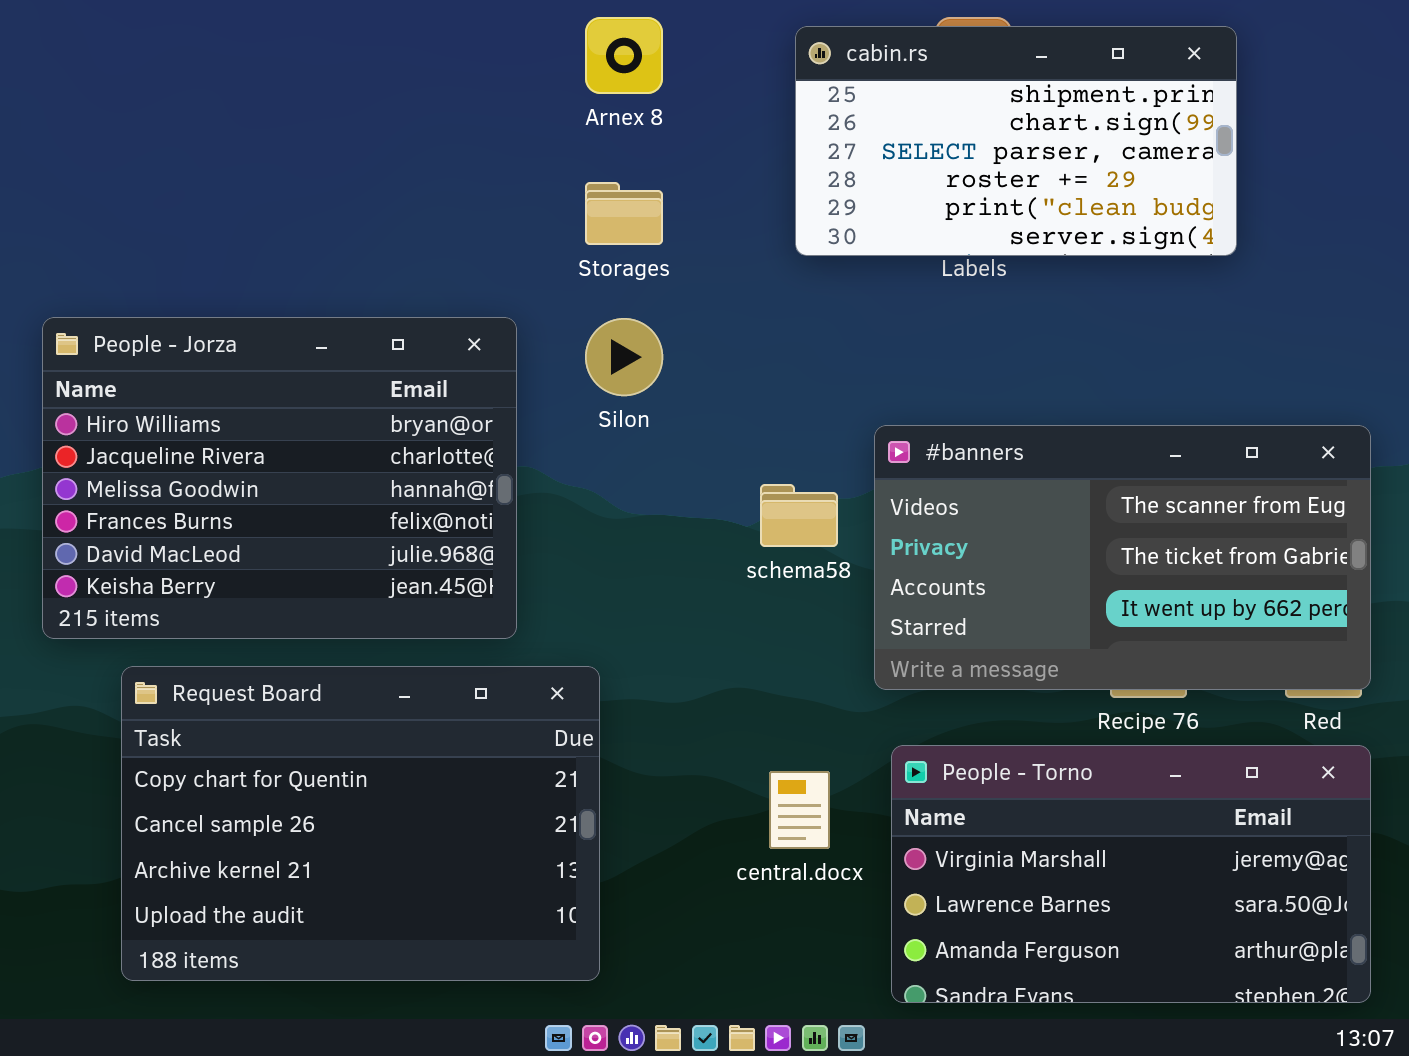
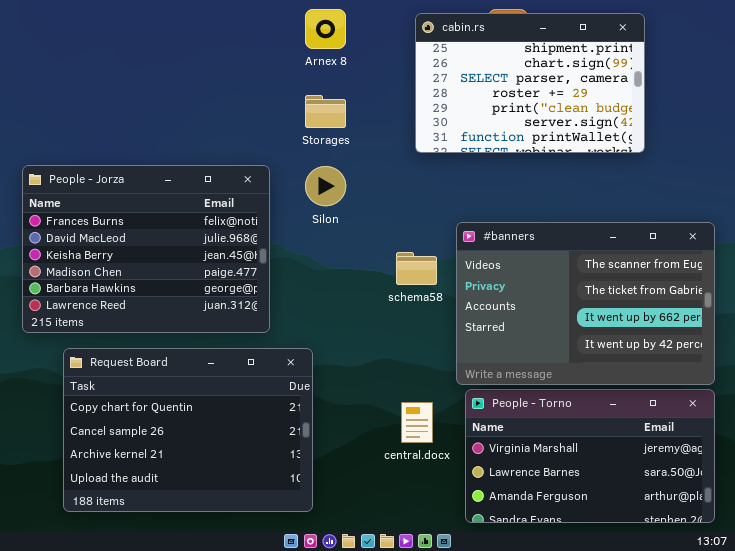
cabin.rs: [795,26,1237,256] -> [415,13,645,153], resized
People - Jorza: [42,317,517,639] -> [22,165,270,333], scrolled down 3 rows
#banners: [874,425,1371,690] -> [456,222,715,385], resized

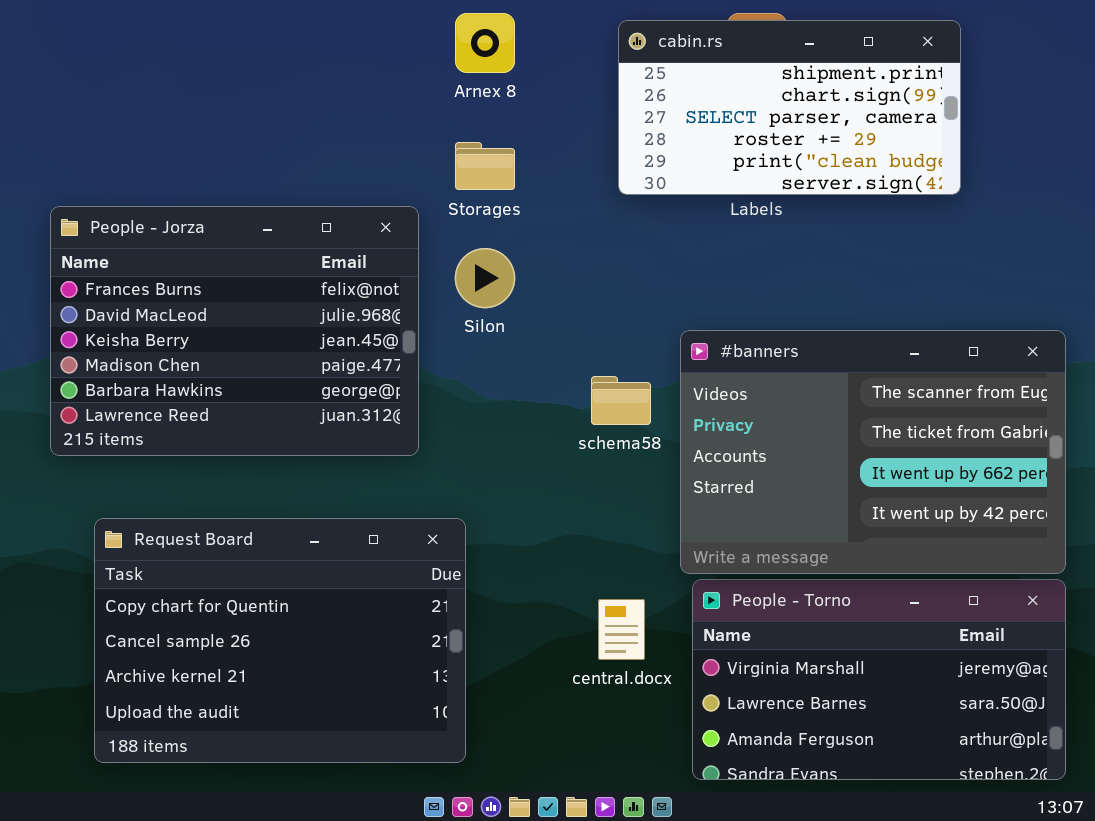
cabin.rs: [415,13,645,153] -> [618,20,961,195], resized
People - Jorza: [22,165,270,333] -> [50,206,419,456], moved

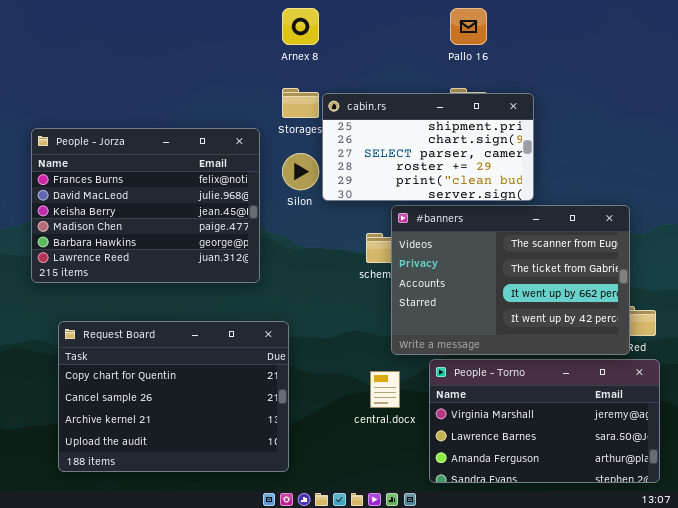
cabin.rs: [618,20,961,195] -> [322,93,534,201], moved
#banners: [680,330,1066,574] -> [391,205,630,355], moved

